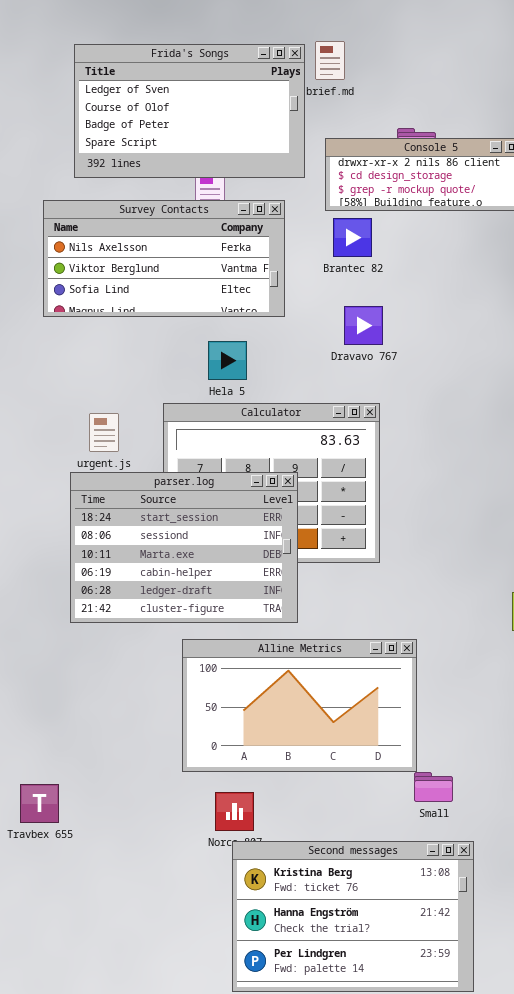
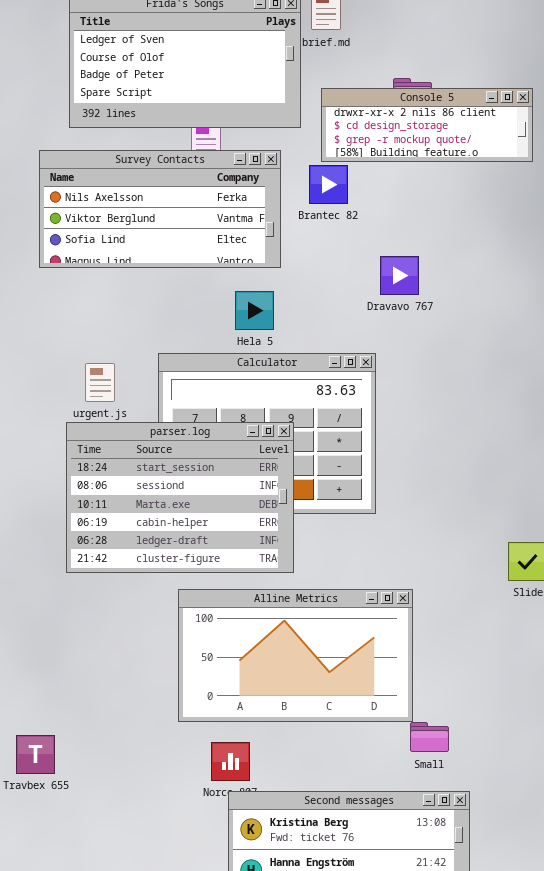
Brantec 82: [333,218,372,257] -> [309,165,348,204], moved
Dravavo 767: [344,306,383,345] -> [380,256,419,295], moved
Hela 5: [208,341,247,380] -> [235,291,274,330], moved

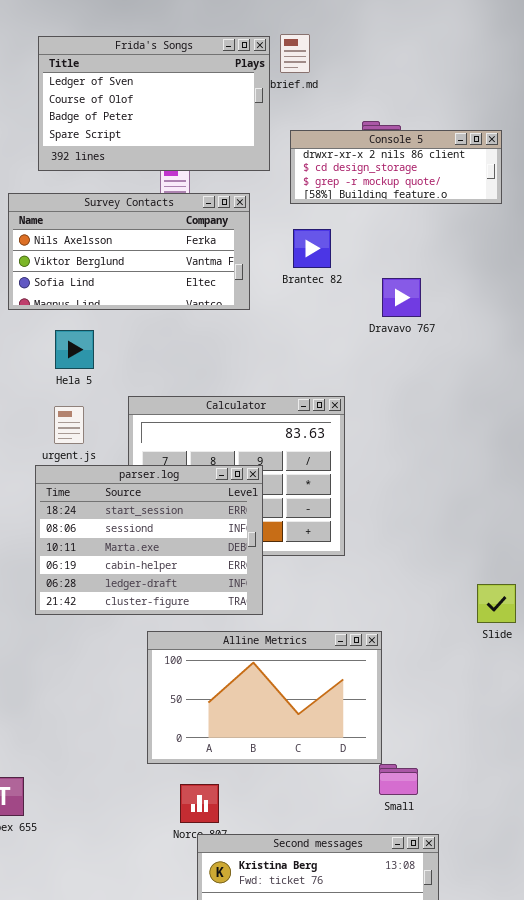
Brantec 82: [309,165,348,204] -> [293,229,331,268], moved
Dravavo 767: [380,256,419,295] -> [382,278,421,317], moved
Hela 5: [235,291,274,330] -> [55,330,94,369], moved

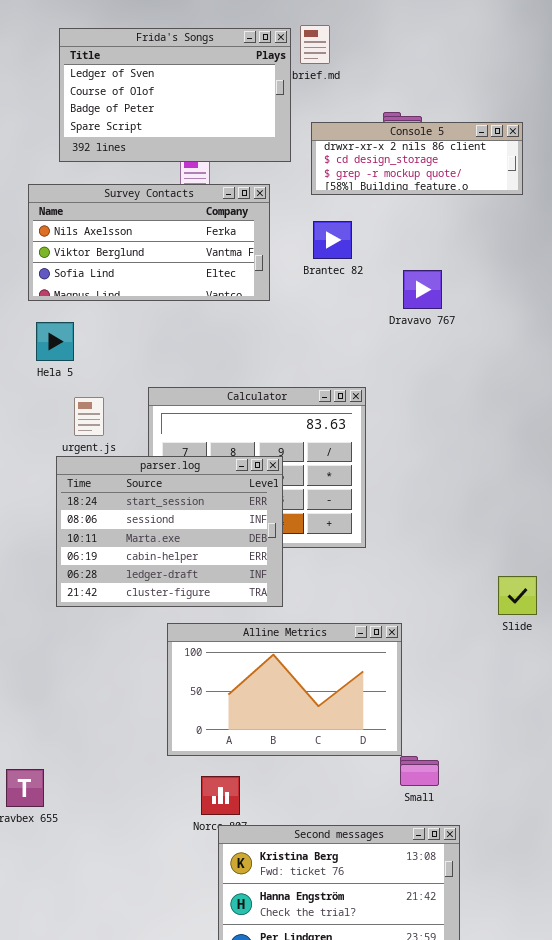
Hela 5: [55,330,94,369] -> [36,322,74,361], moved

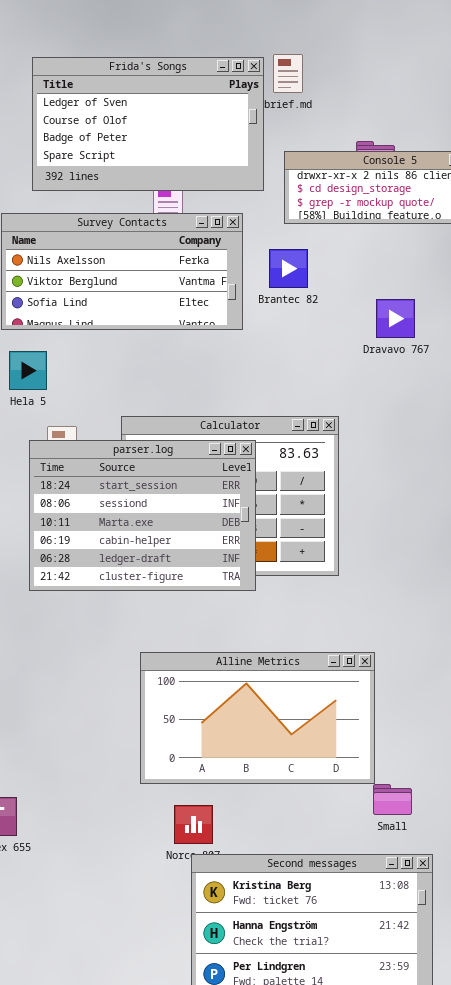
Brantec 82: [313,221,352,259] -> [269,249,308,288], moved
parser.log: [56,456,283,607] -> [29,440,256,591], moved

